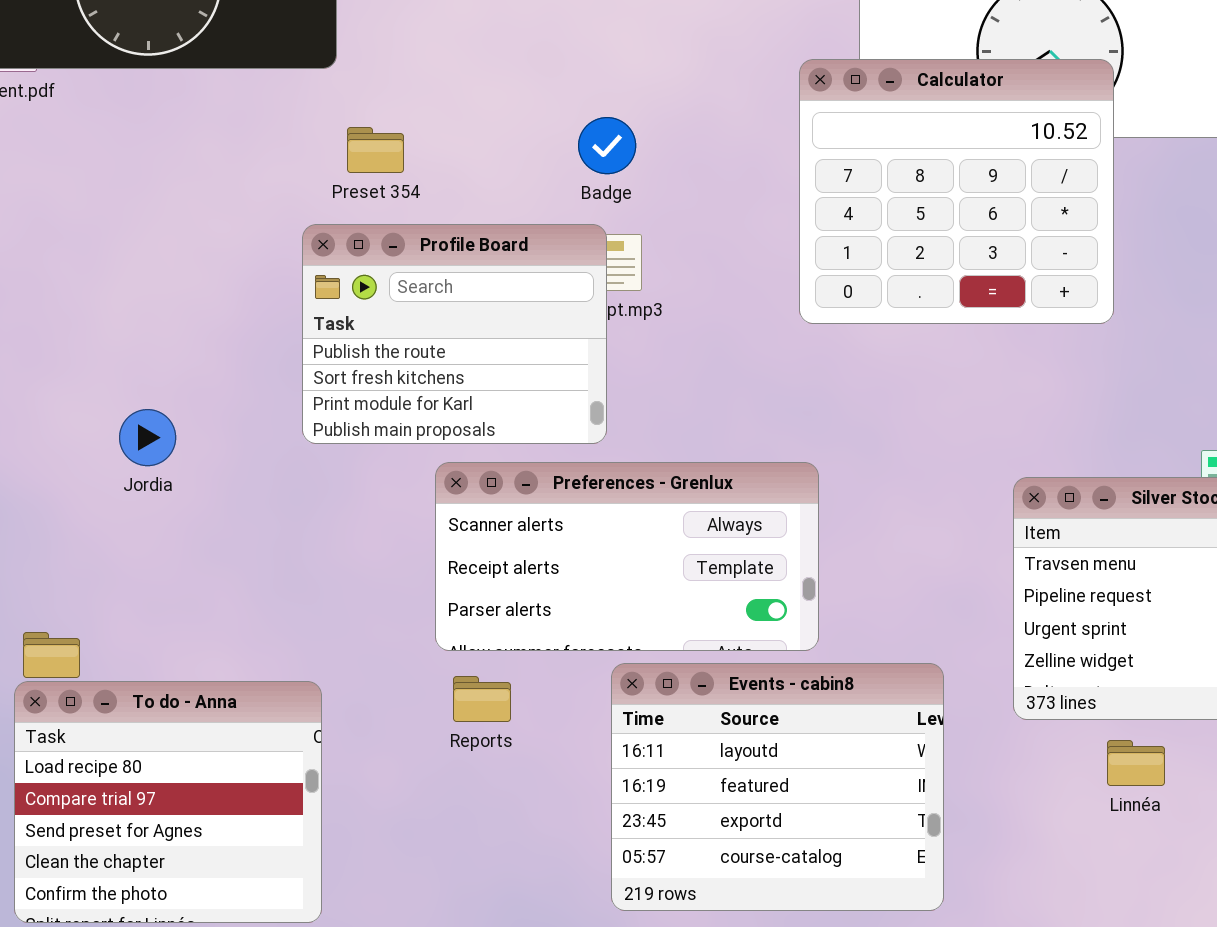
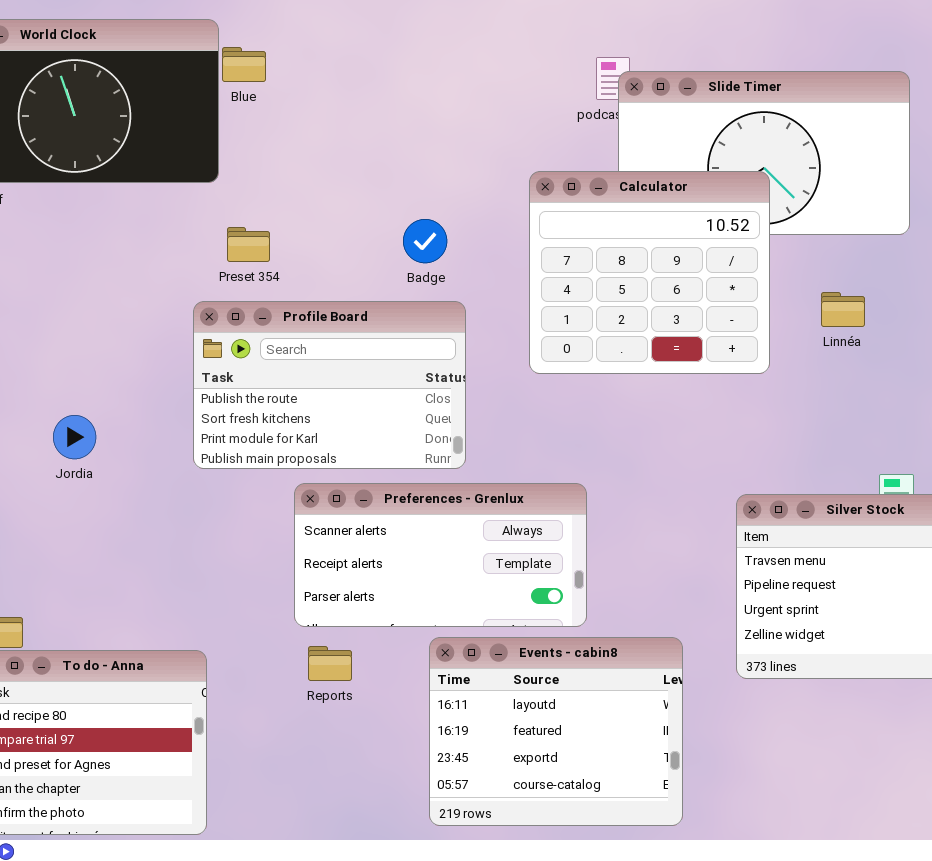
Calculator: [799,59,1114,324] -> [529,171,770,374], moved
Profile Board: [302,224,607,444] -> [193,301,466,469], resized
Jordia: [119,409,176,466] -> [53,415,96,459], moved
Linnéa: [1107,740,1165,786] -> [821,292,865,327], moved

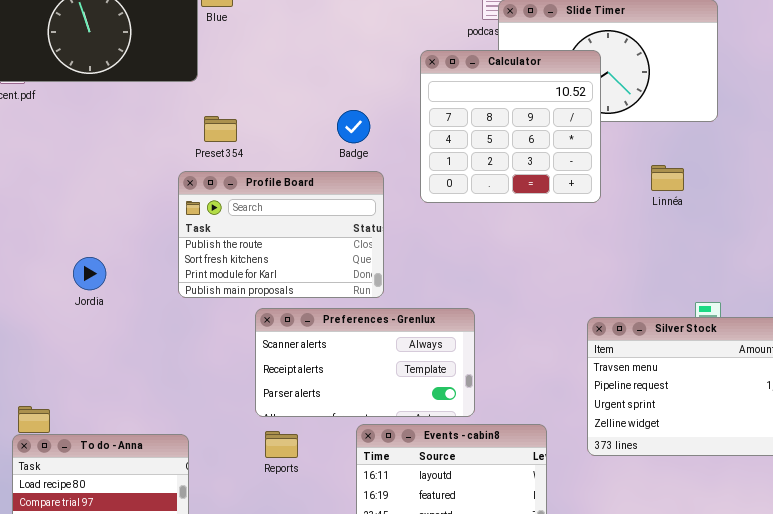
Calculator: [529,171,770,374] -> [420,50,601,203], moved

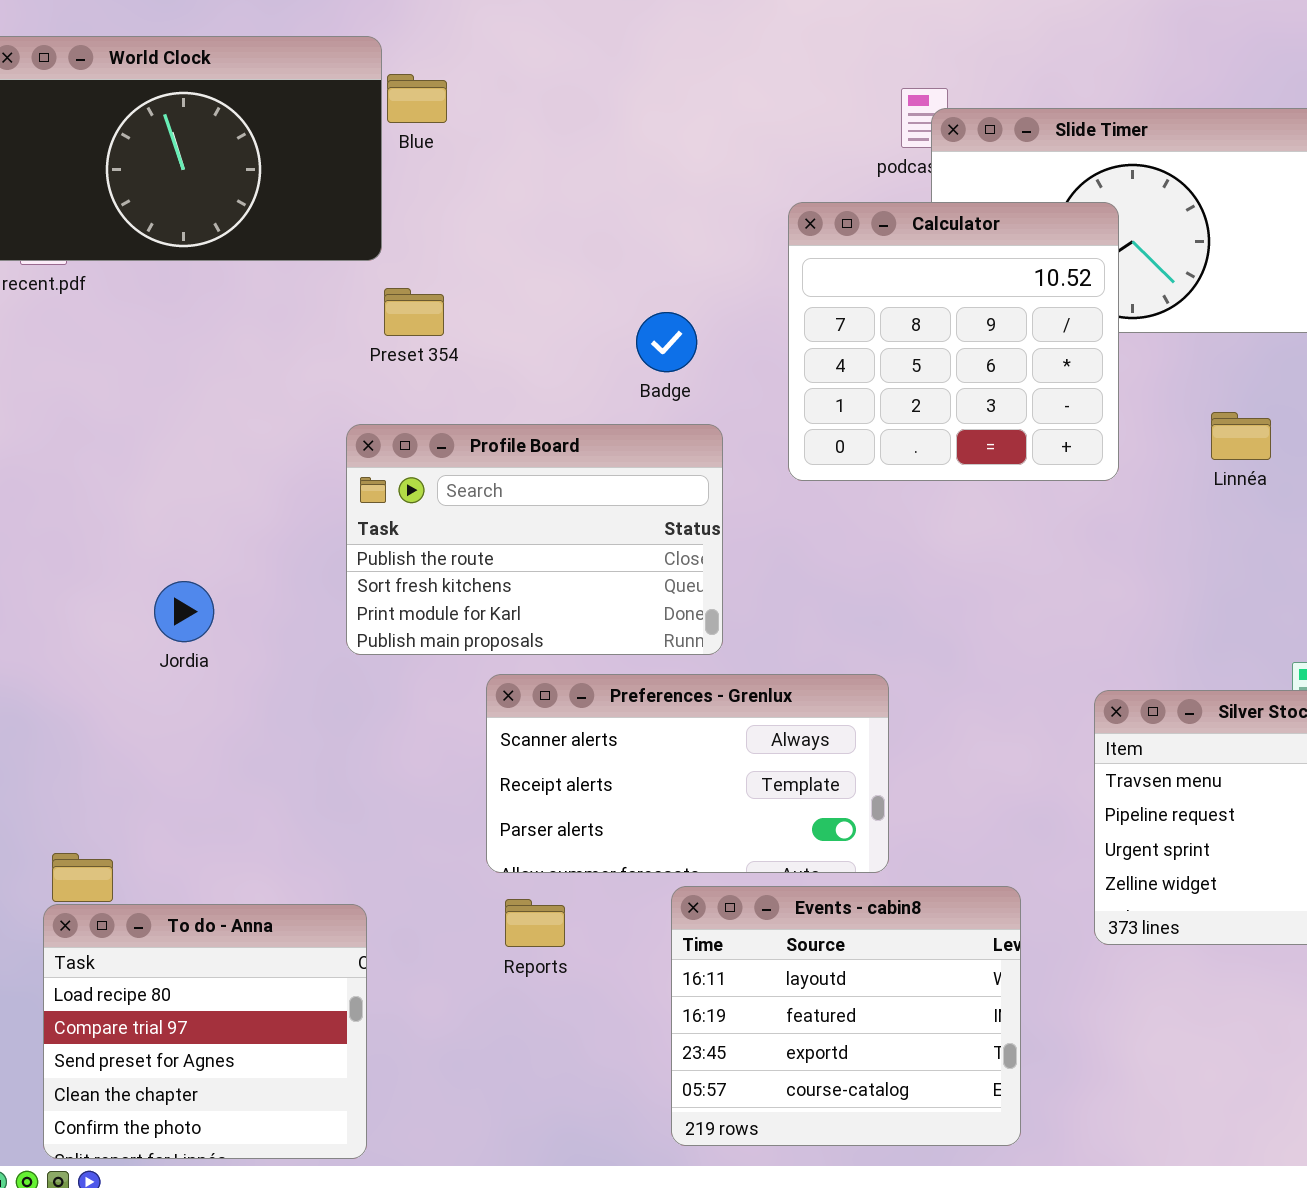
Preset 354: [204,116,237,142] -> [384,288,444,336], moved

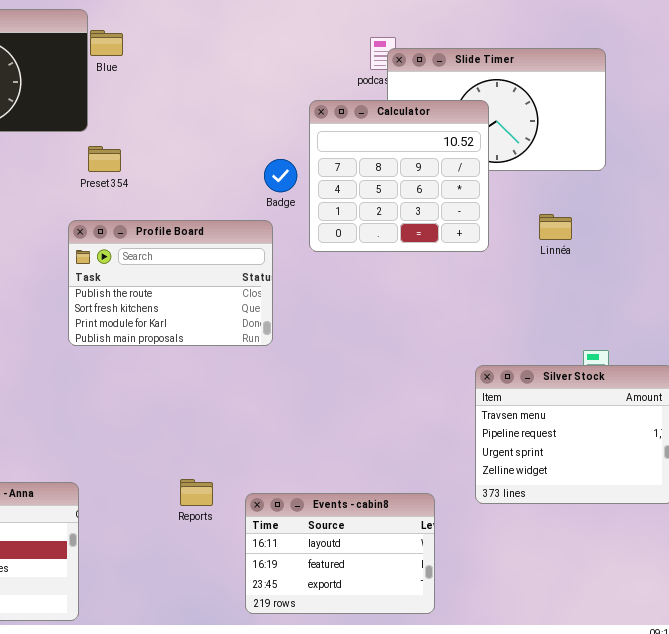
Badge: [636,312,697,372] -> [264,159,297,192], moved
Preferences - Grenlux: [486,674,889,873] -> none, closed
Events - cabin8: [671,886,1021,1146] -> [245,493,435,614], resized
Reports: [505,899,565,947] -> [180,479,213,506], moved

